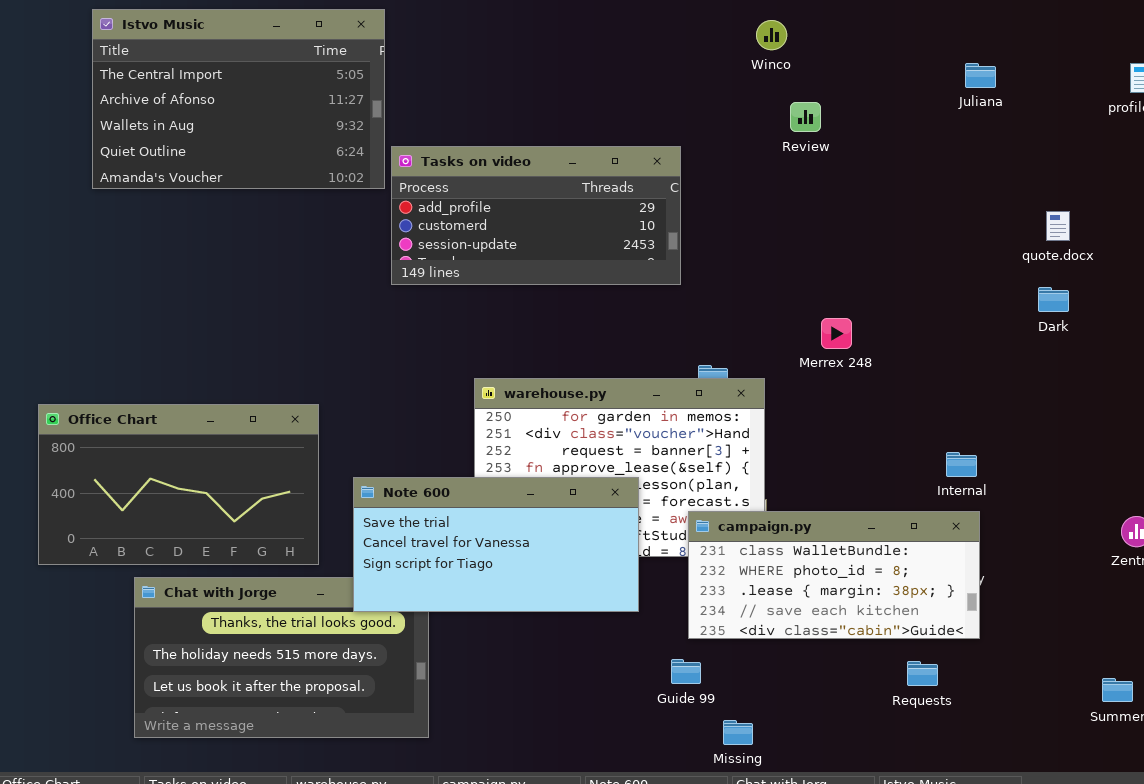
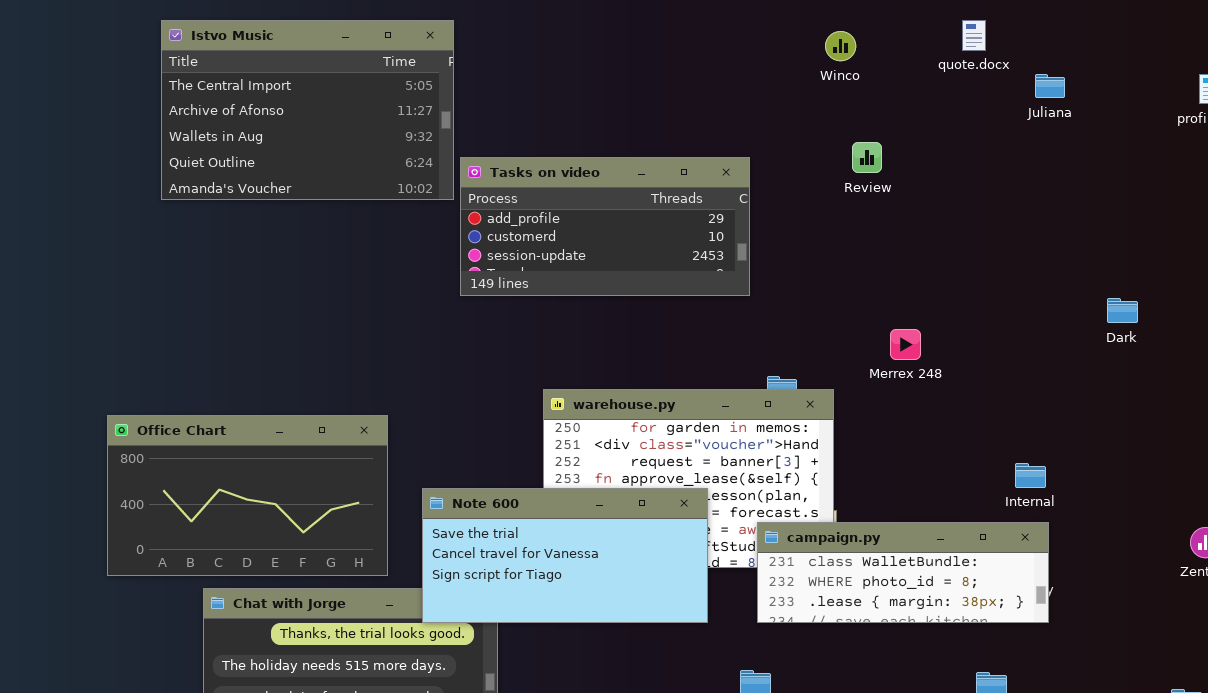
Review: [790,102,821,132] -> [852,142,882,173], moved
quote.docx: [1046,211,1070,241] -> [962,20,986,51], moved
campaign.py: [688,511,980,639] -> [757,522,1049,623], resized

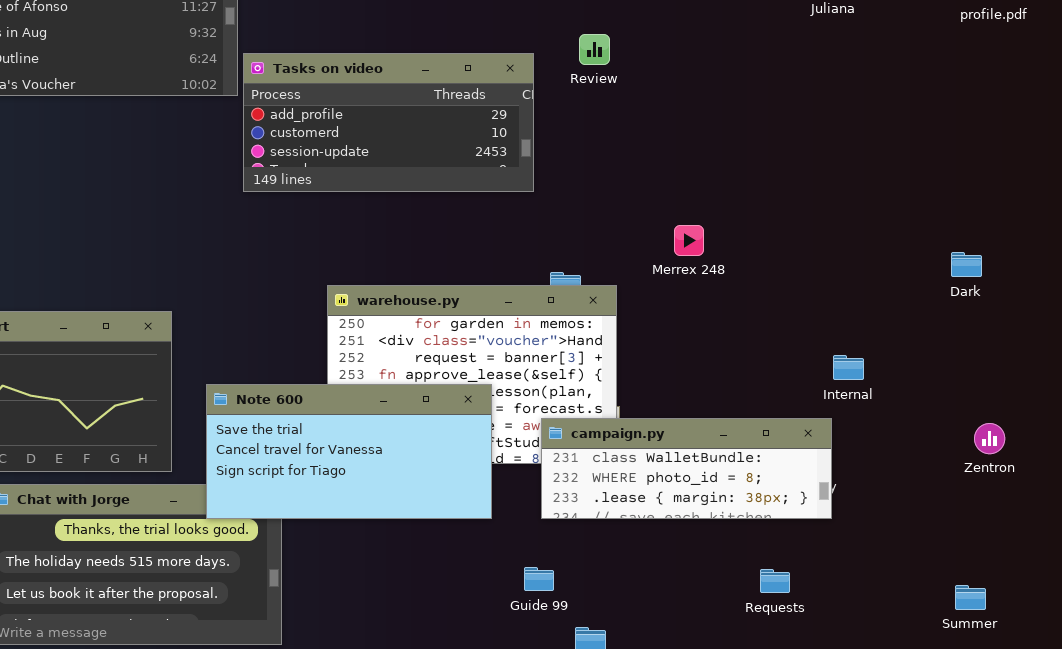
Review: [852,142,882,173] -> [579,34,610,65], moved
Dark: [1107,298,1138,323] -> [951,252,982,277], moved
Internal: [1015,463,1046,488] -> [833,355,864,380], moved

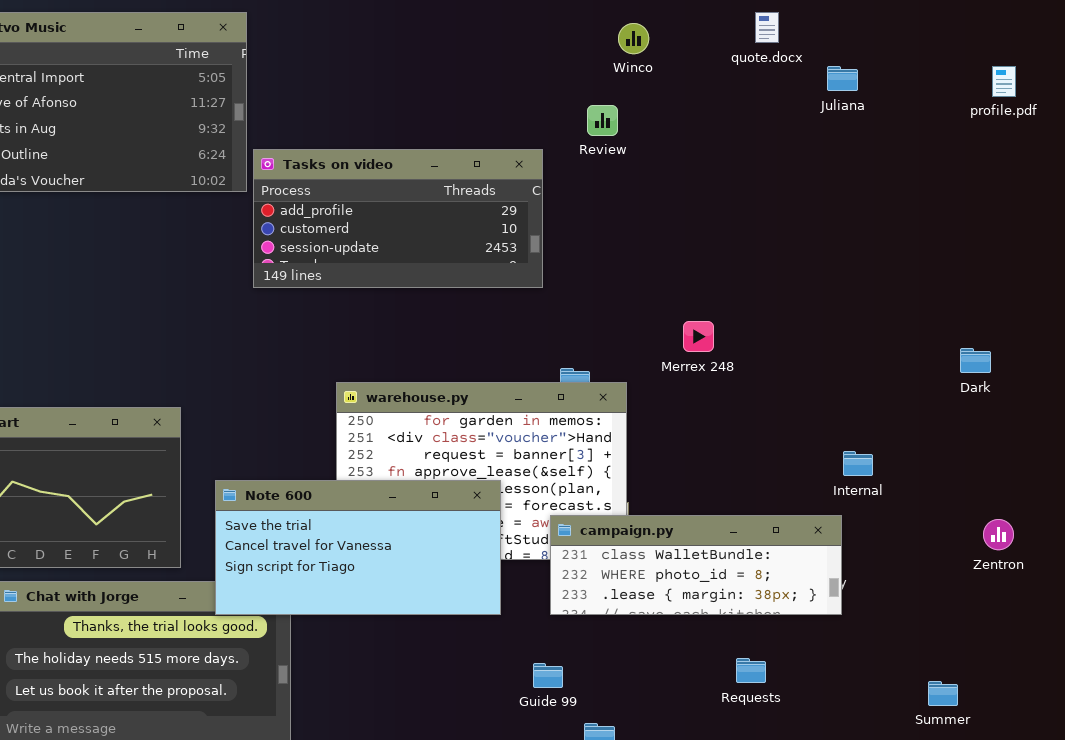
Review: [579,34,610,65] -> [587,105,618,136], moved
Requests: [760,569,790,593] -> [736,658,766,683], moved
Summer: [955,585,986,610] -> [928,681,958,706], moved

